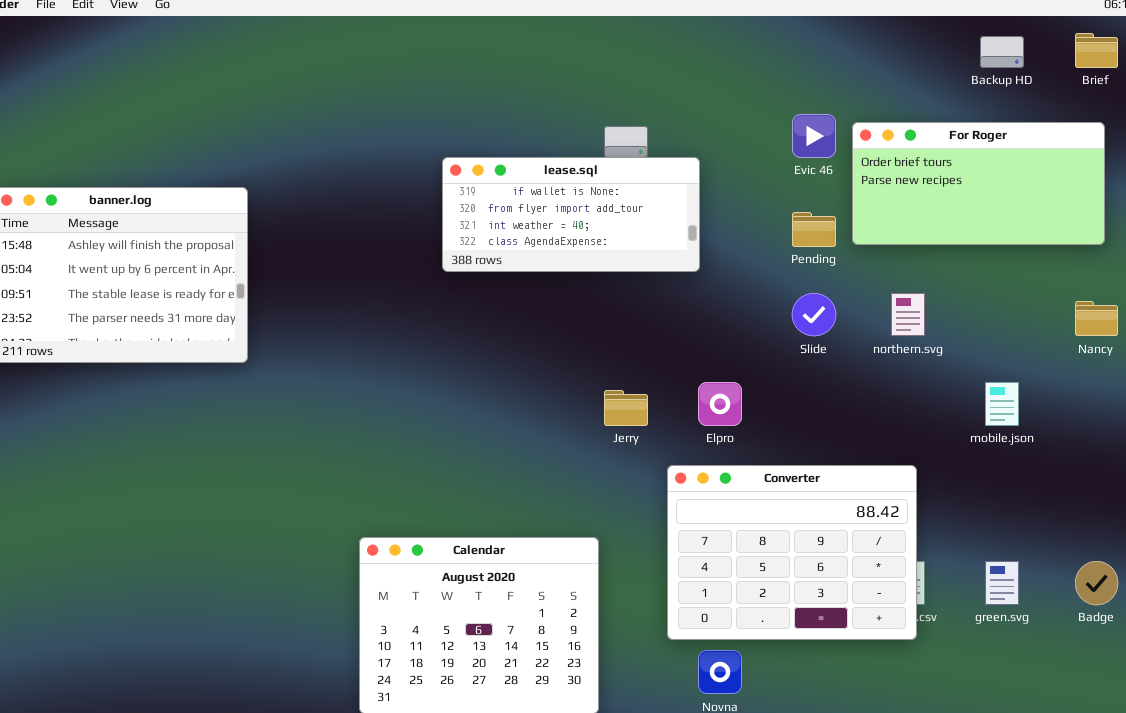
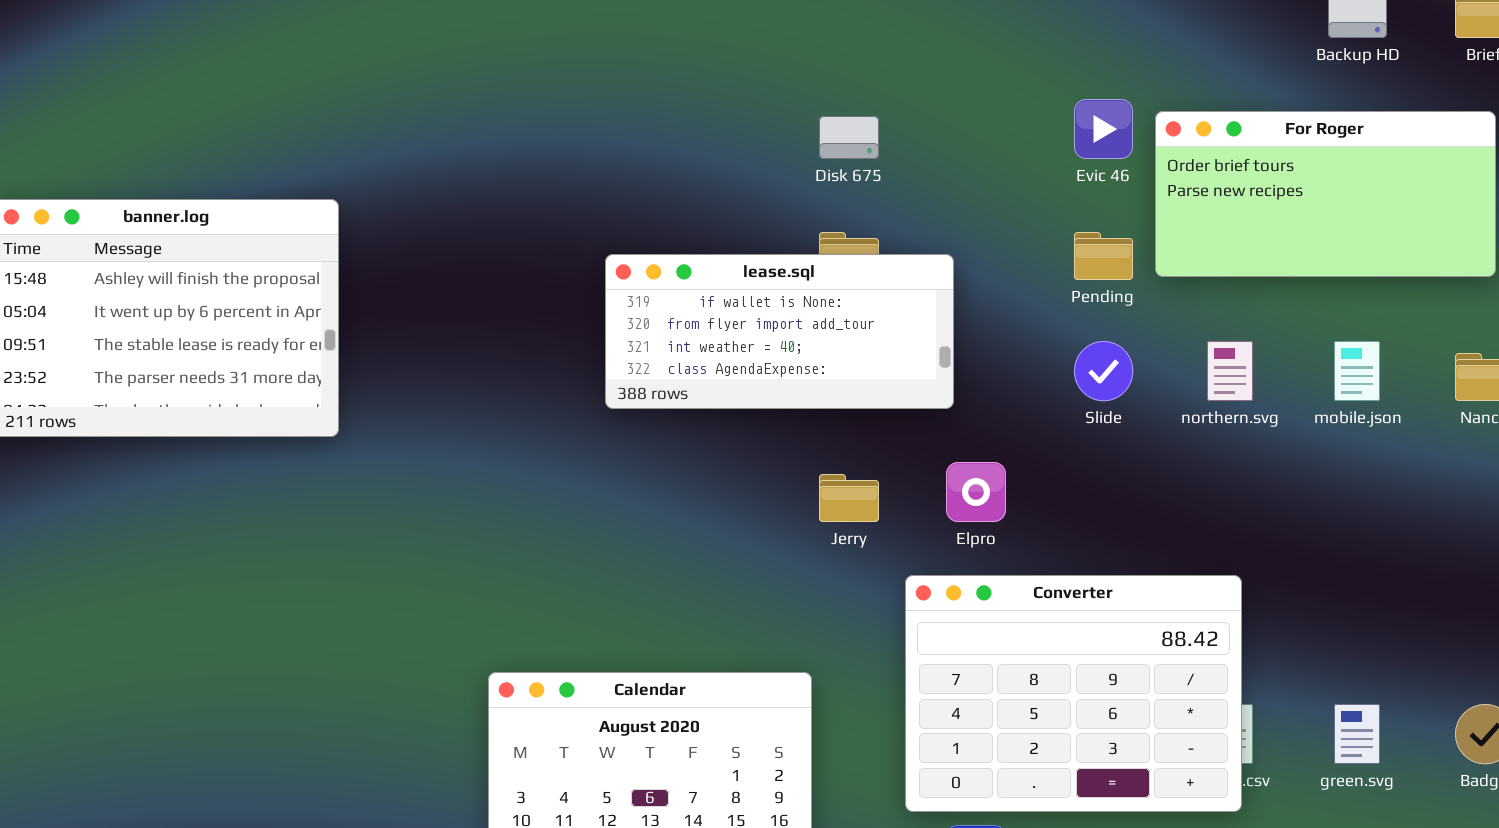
lease.sql: [442,157,700,272] -> [605,254,954,409], moved
mobile.json: [985,382,1019,426] -> [1334,341,1380,401], moved

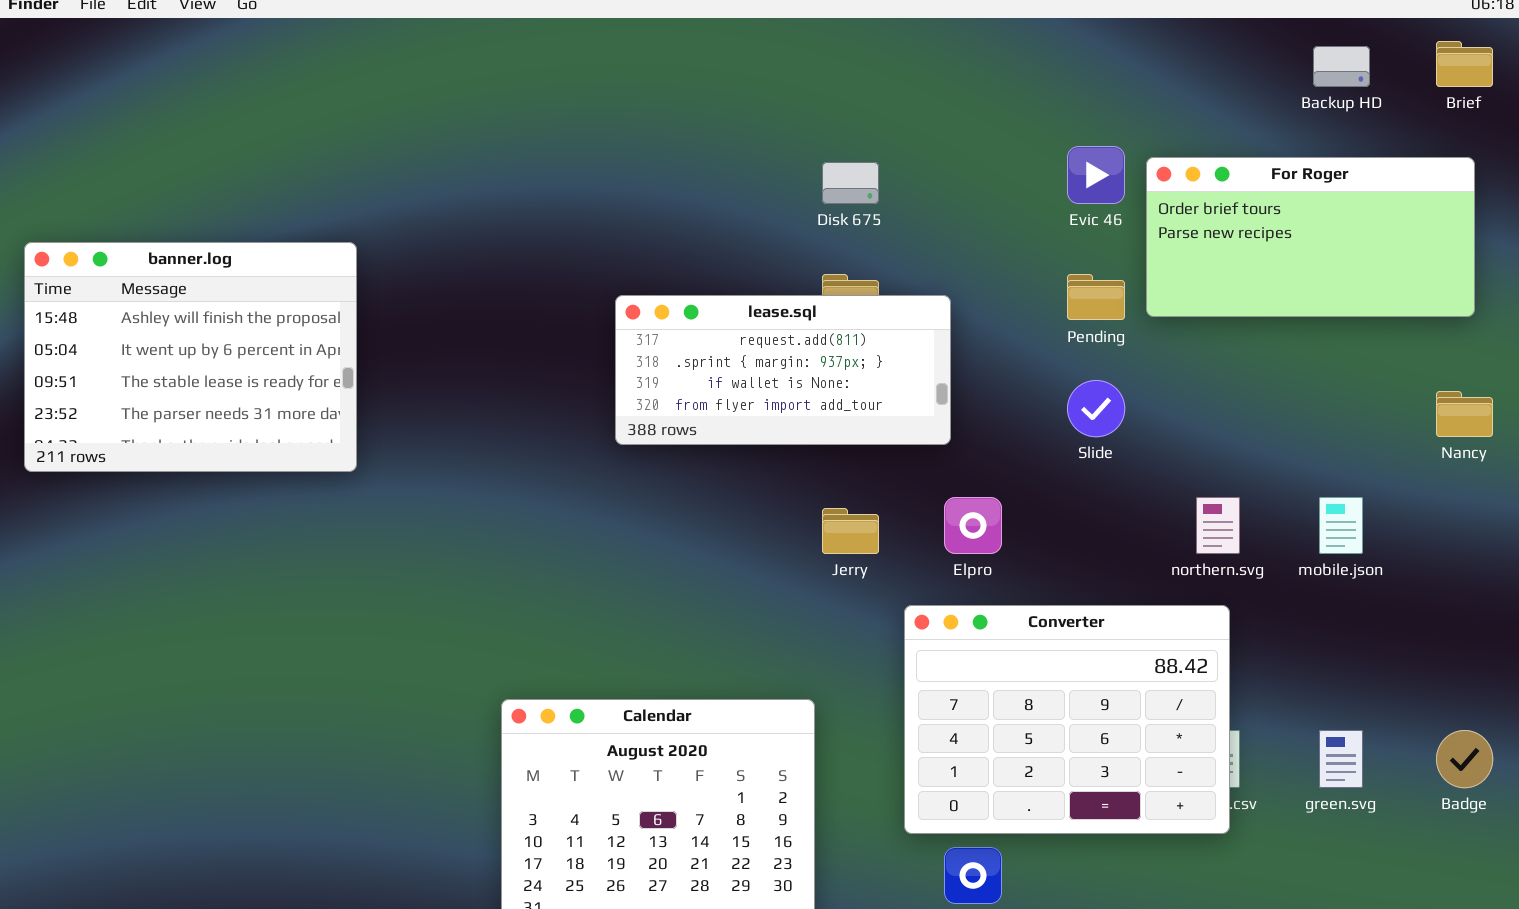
lease.sql: [605,254,954,409] -> [615,295,951,445], scrolled up 2 rows
northern.svg: [1207,341,1253,401] -> [1196,497,1240,554], moved
mobile.json: [1334,341,1380,401] -> [1319,497,1363,554], moved

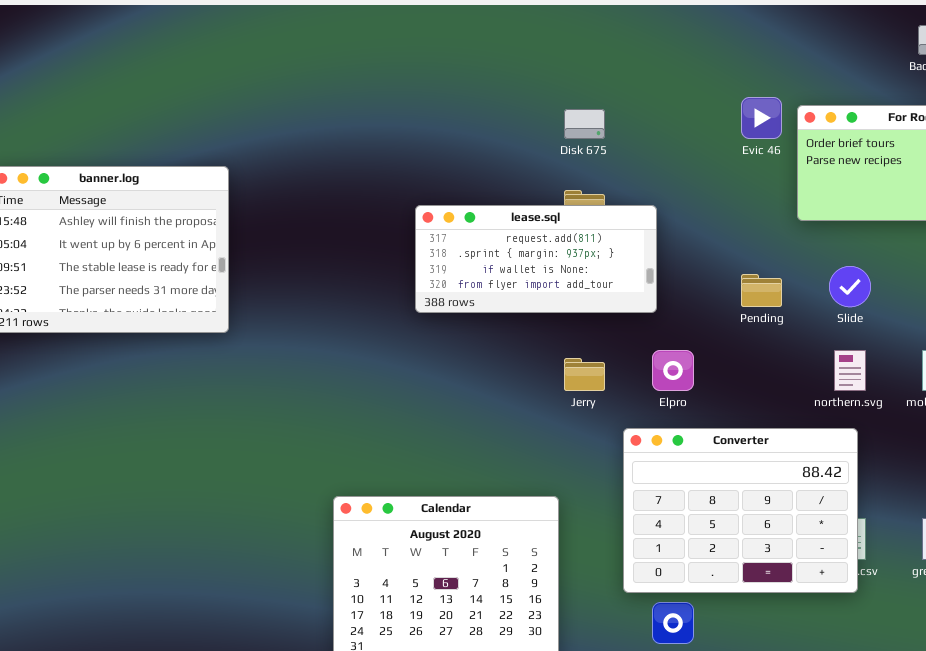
Pending: [1067,274,1125,320] -> [741,274,782,307], moved
Slide: [1067,380,1125,437] -> [829,266,871,307], moved

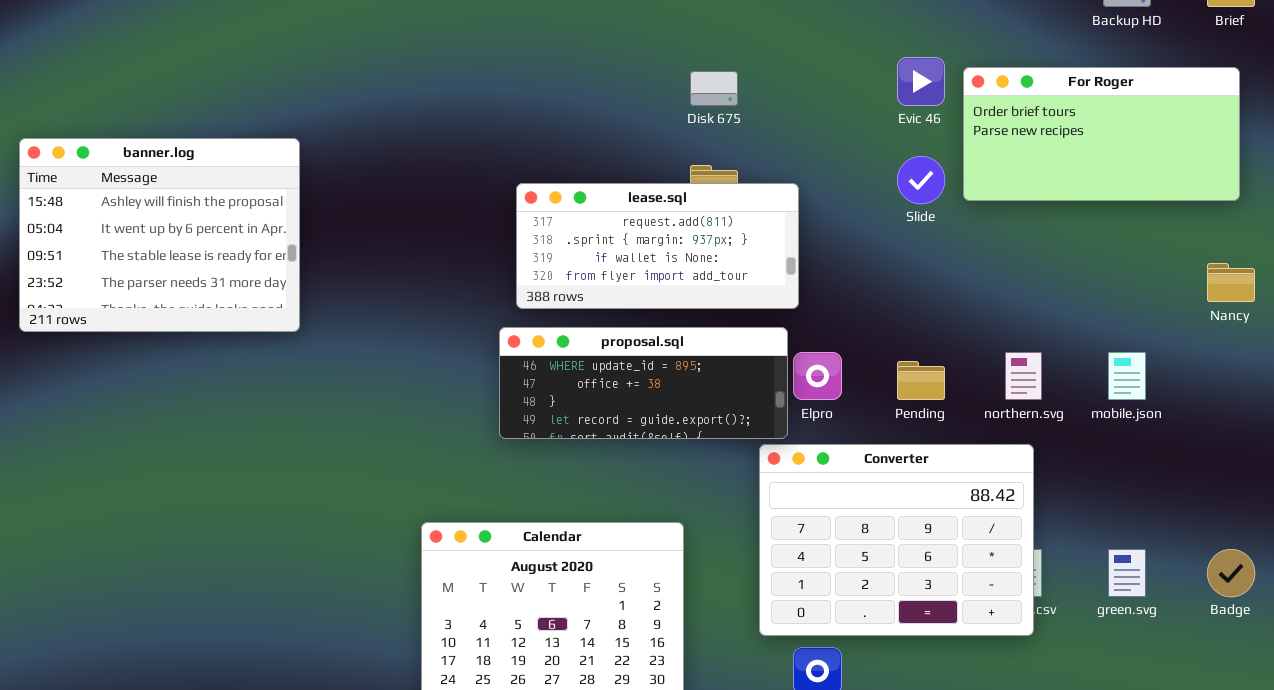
Slide: [829,266,871,307] -> [897,156,945,204], moved
Pending: [741,274,782,307] -> [897,361,945,400], moved
proposal.sql: none -> [499,327,788,439], opened

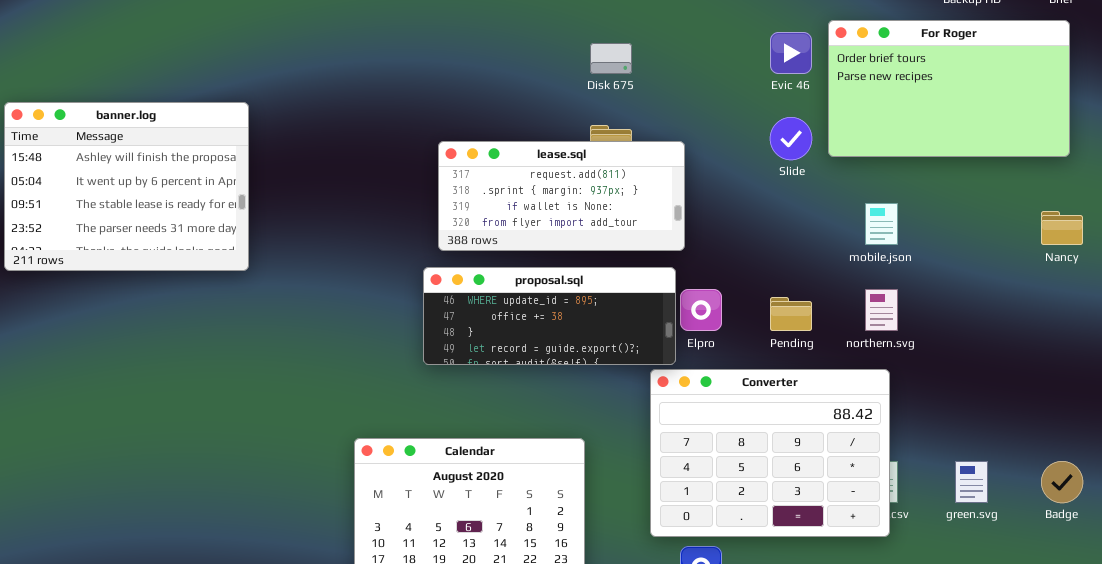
For Roger: [963,67,1240,201] -> [828,20,1070,157], resized
mobile.json: [1108,352,1146,400] -> [865,203,898,245], moved

